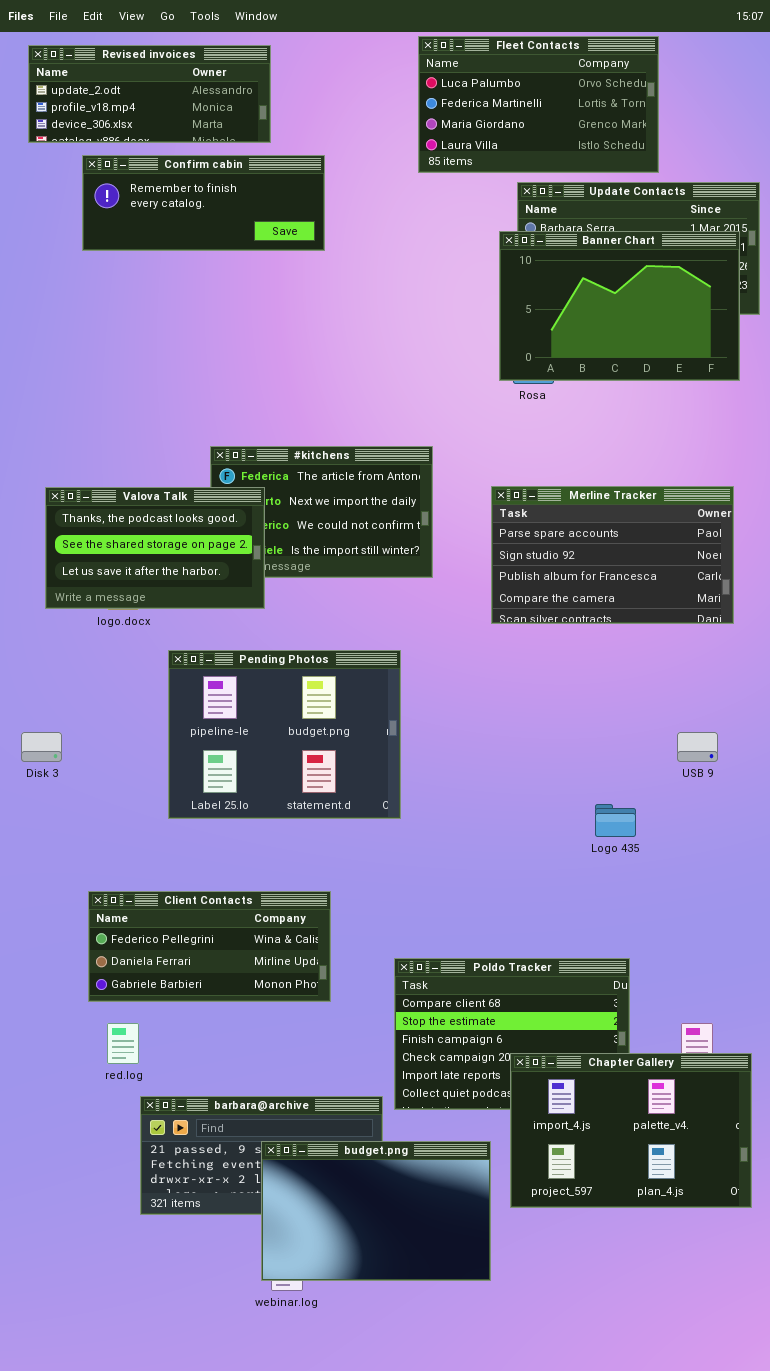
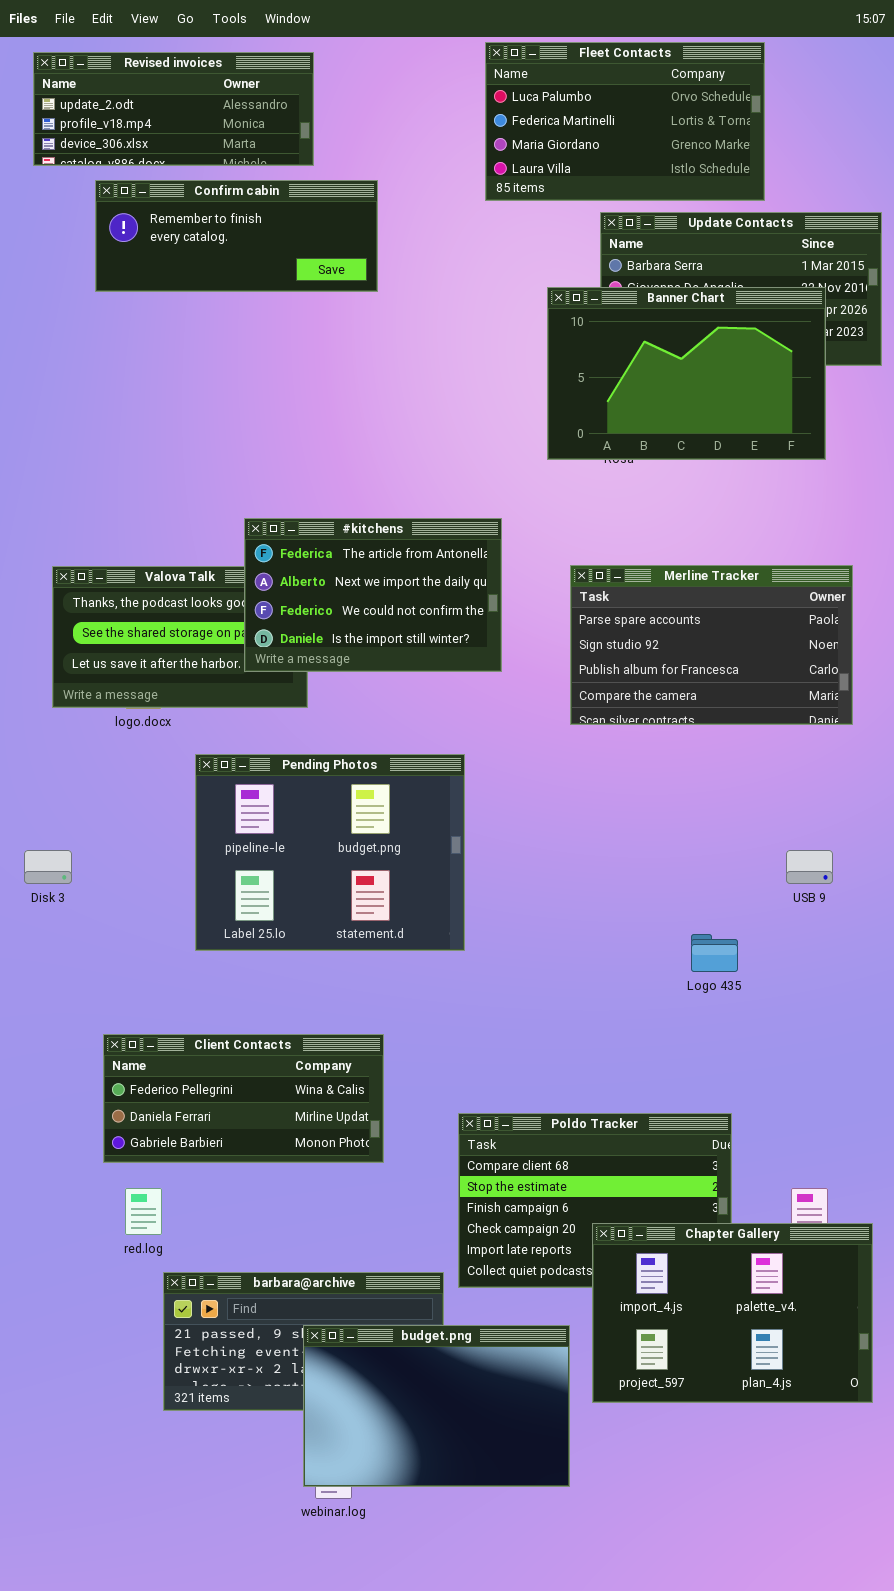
Banner Chart: [499,231,740,381] -> [547,287,826,460], moved
#kitchens: [210,446,433,578] -> [244,518,502,672], raised

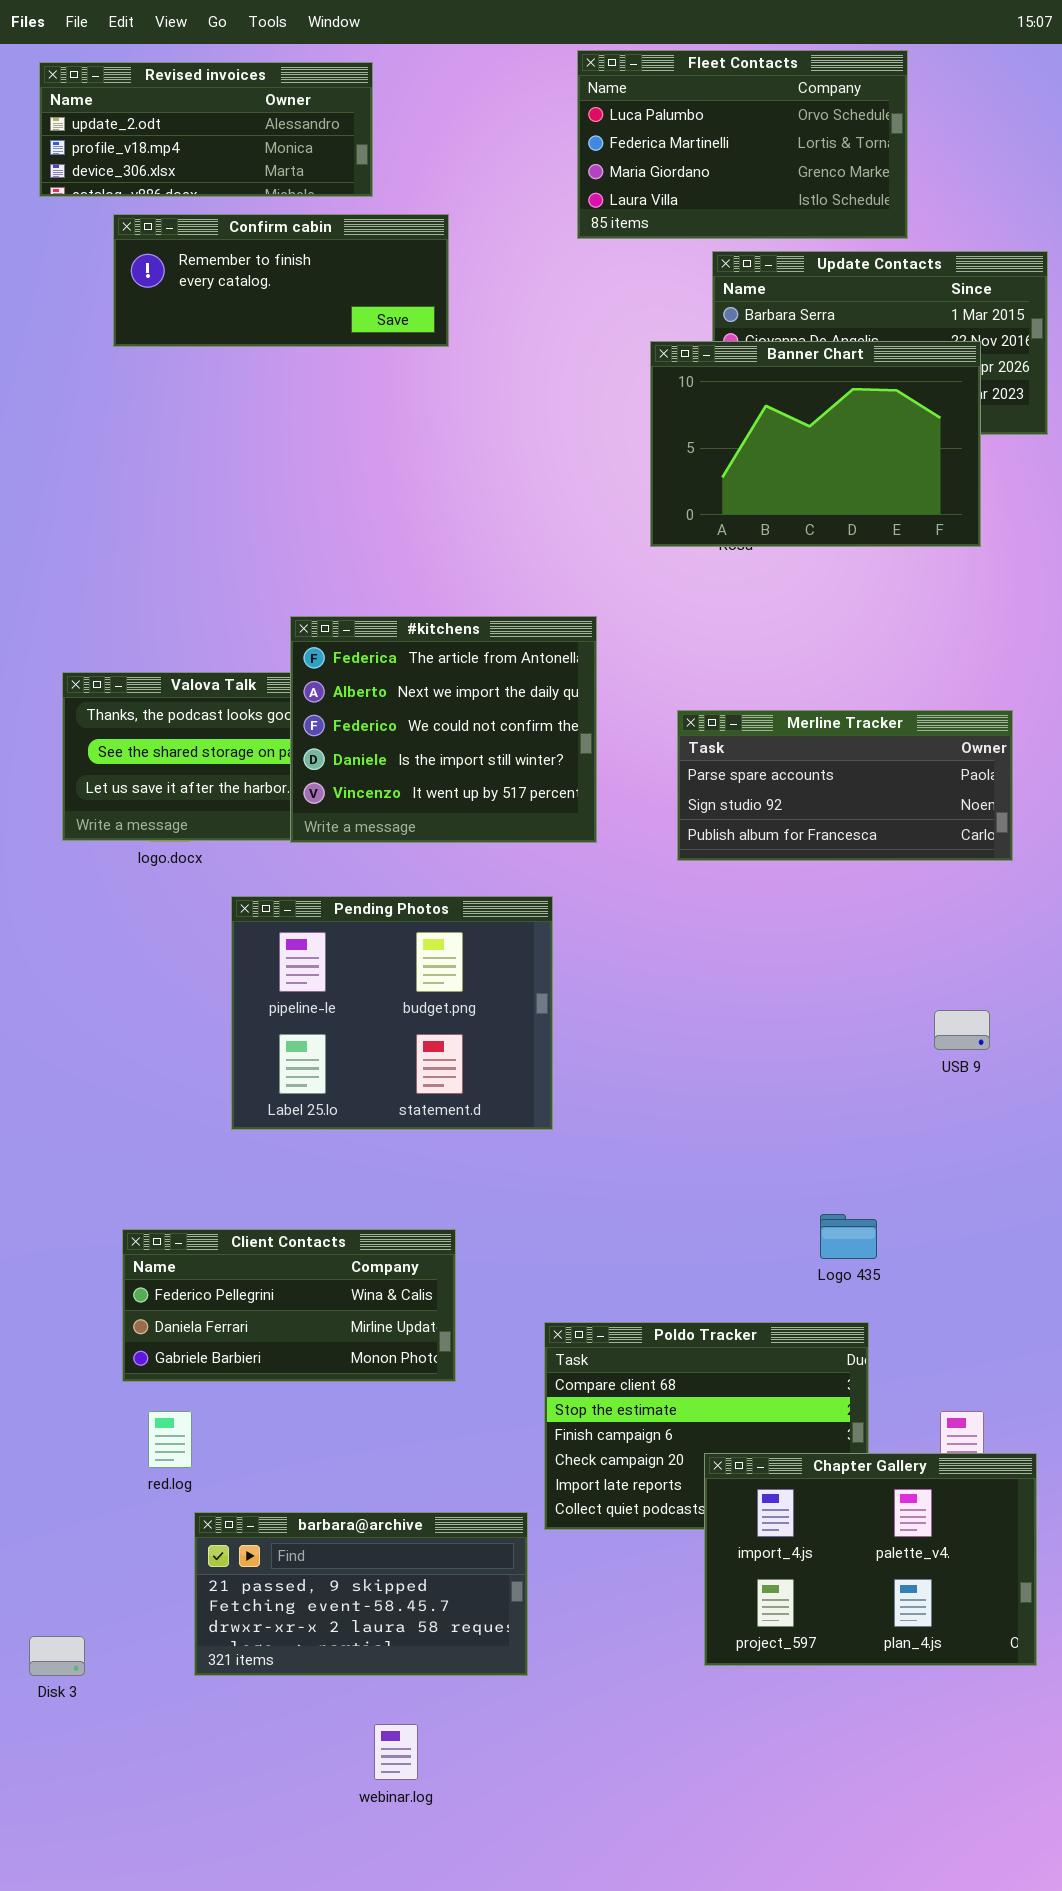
#kitchens: [244,518,502,672] -> [290,616,597,843], resized
Merline Tracker: [570,565,853,725] -> [677,710,1013,861], resized
Disk 3: [24,850,72,884] -> [29,1636,85,1676], moved
Logo 435: [691,934,738,972] -> [820,1214,877,1259], moved
budget.png: [303,1325,570,1487] -> none, closed

